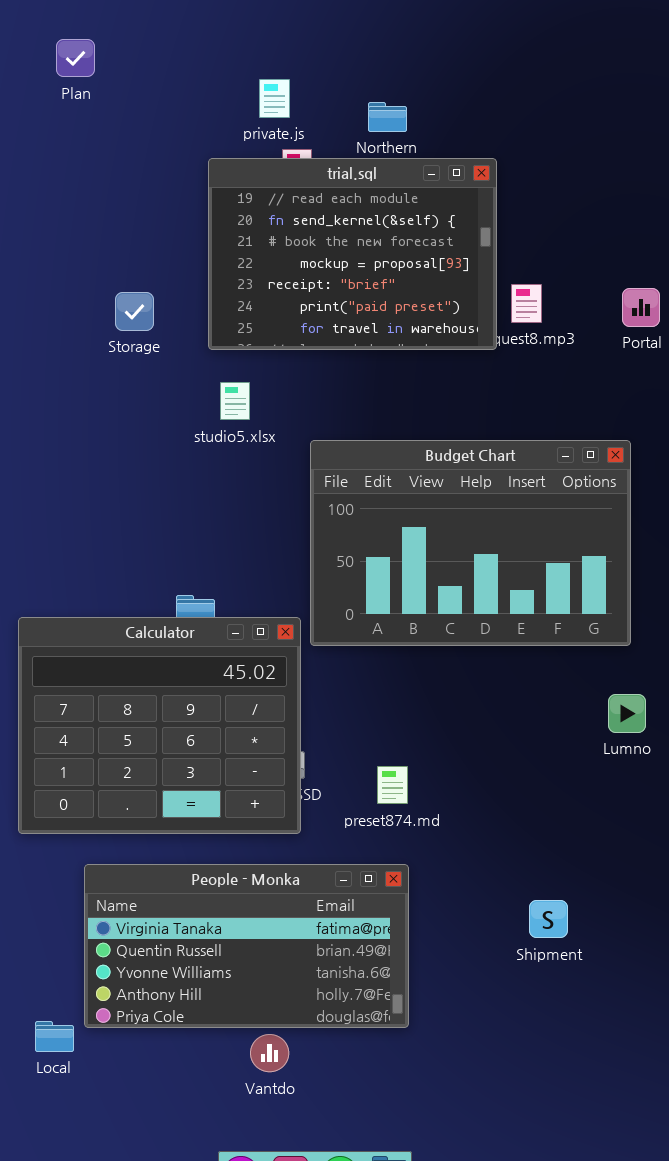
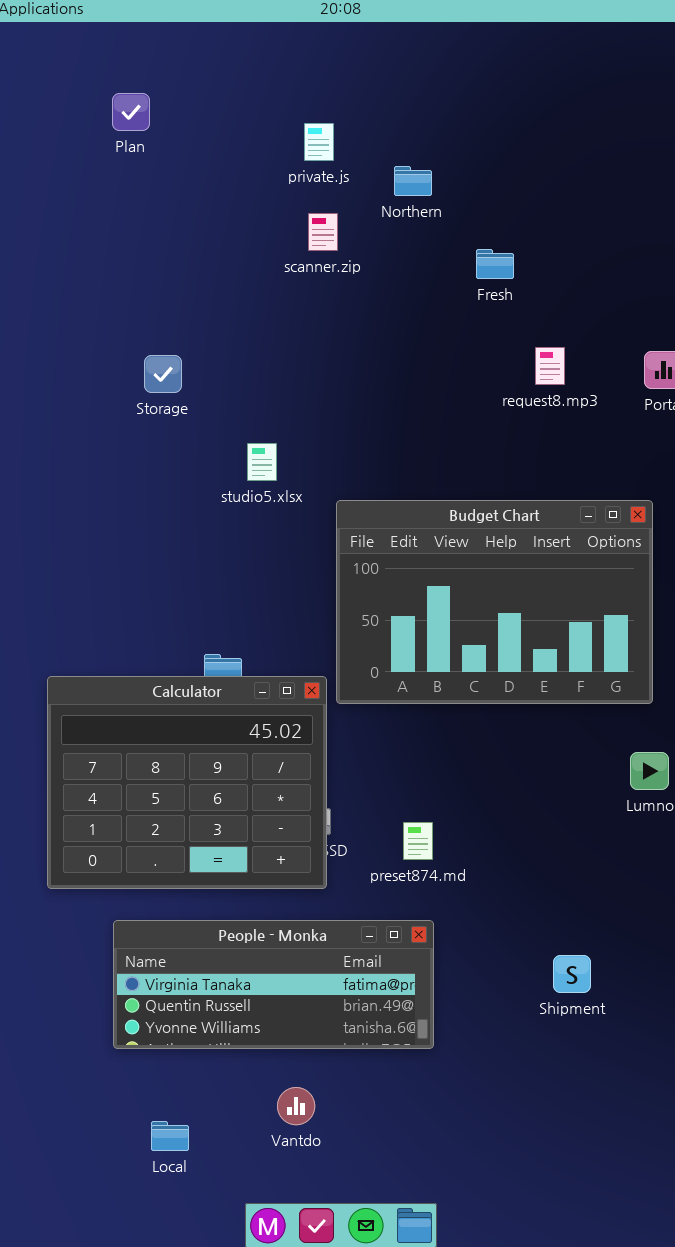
Plan: [56,39,95,77] -> [112,93,150,131], moved
private.js: [259,79,290,118] -> [304,123,334,161], moved
trial.sql: [208,158,497,350] -> none, closed
People - Monka: [84,864,409,1028] -> [113,920,434,1049], resized
Local: [35,1021,74,1052] -> [151,1121,189,1151], moved

